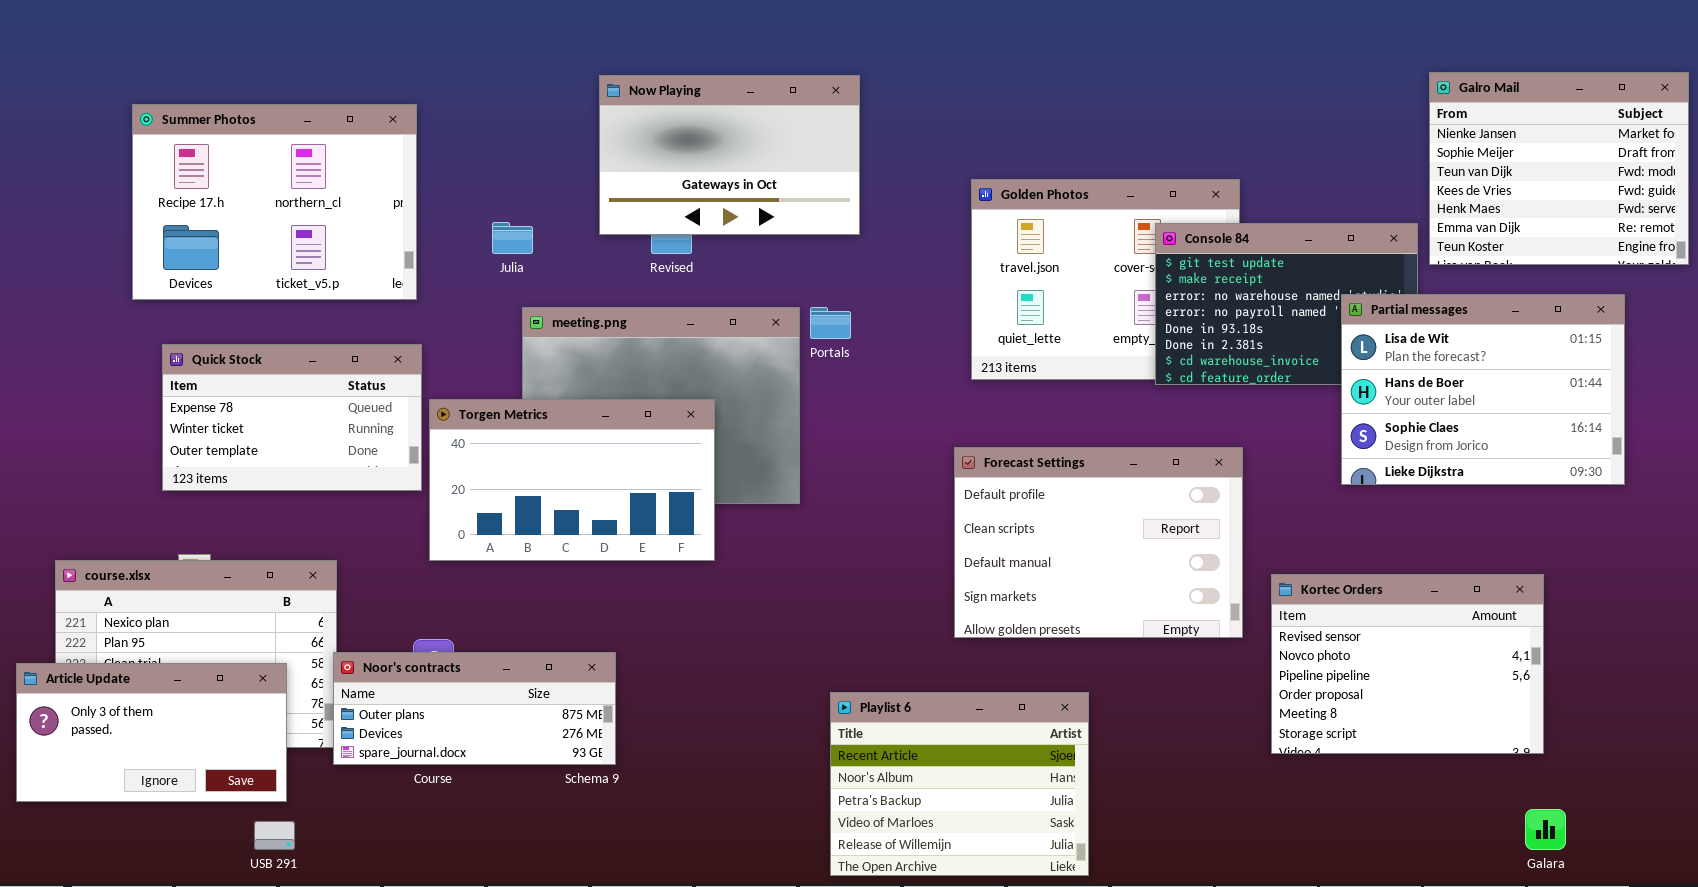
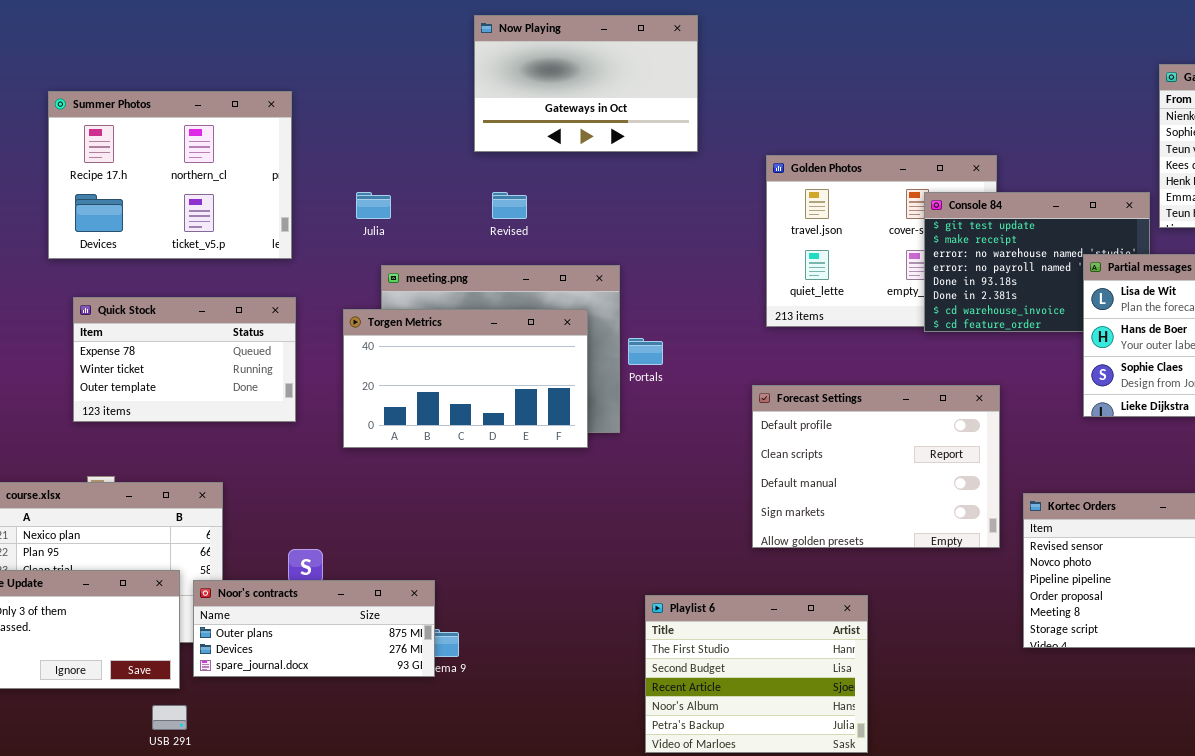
Now Playing: [599,75,860,235] -> [474,15,698,152], moved
Portals: [810,307,851,339] -> [628,338,663,365], moved
Torgen Metrics: [429,399,715,561] -> [343,309,588,448], moved
Noor's contracts: [333,652,616,765] -> [193,580,435,677], moved
Playlist 6: [830,692,1089,876] -> [645,595,868,753], scrolled up 2 rows

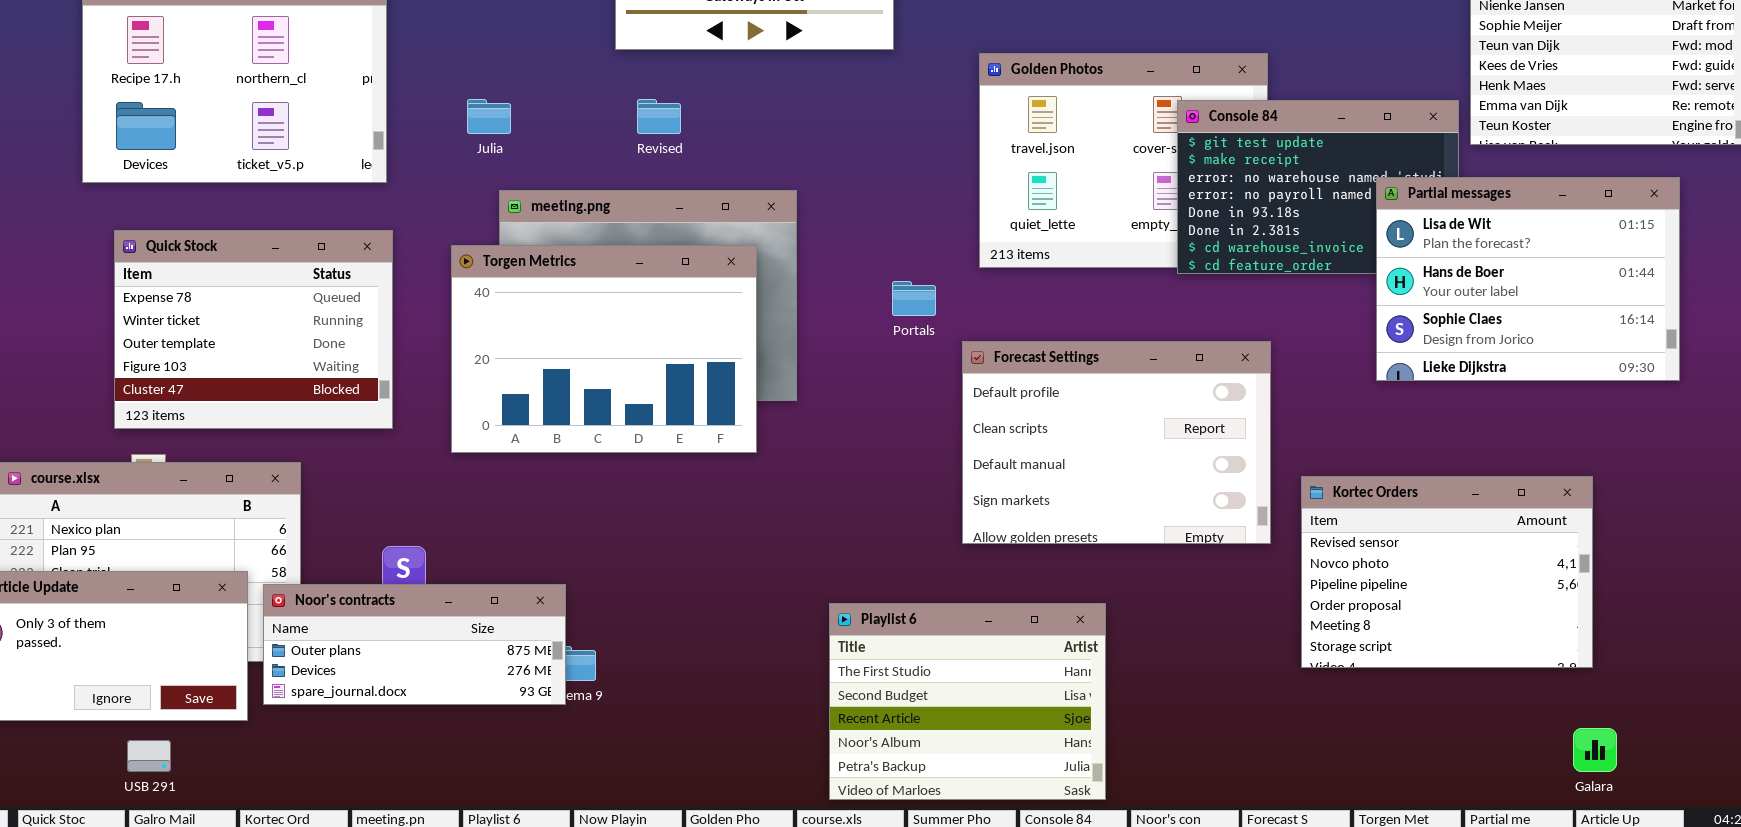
Quick Stock: [73,297,296,422] -> [114,230,393,429], resized
Torgen Metrics: [343,309,588,448] -> [451,245,757,453], resized
Portals: [628,338,663,365] -> [892,281,936,316], moved
USB 291: [152,705,187,730] -> [127,740,171,772], moved

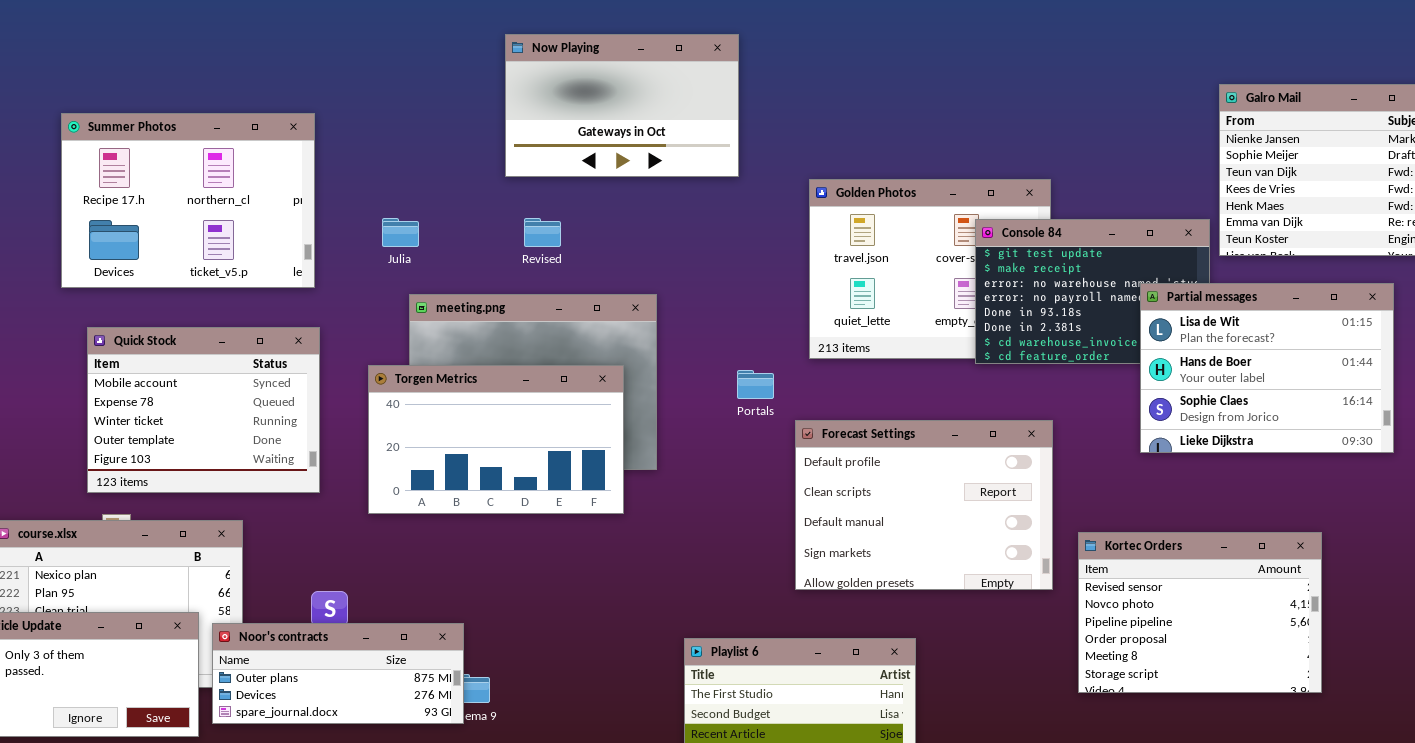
Quick Stock: [114,230,393,429] -> [87,327,320,493], scrolled up 1 row
Torgen Metrics: [451,245,757,453] -> [368,365,624,514], resized

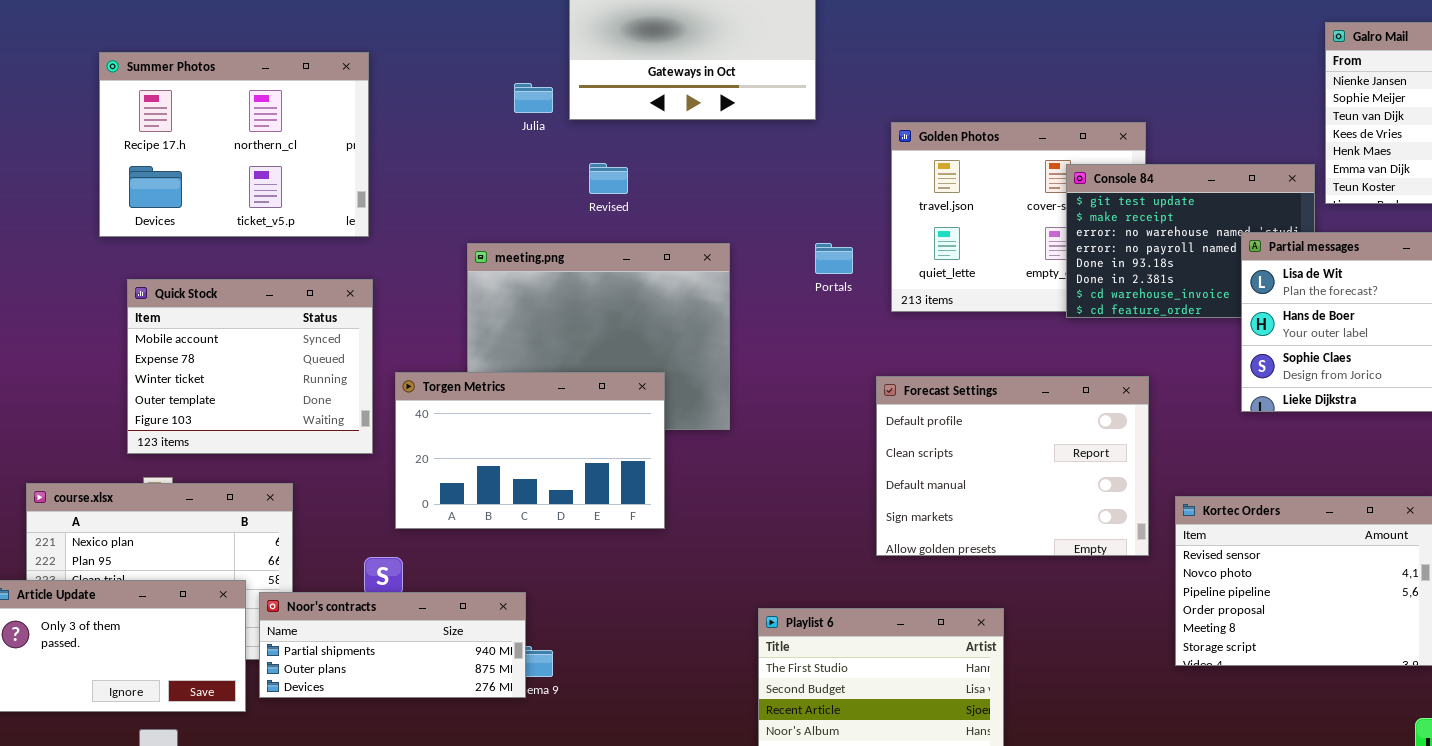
Julia: [382,218,419,247] -> [514,83,553,113], moved
Torgen Metrics: [368,365,624,514] -> [395,372,665,529], moved
Portals: [737,370,774,399] -> [815,243,853,274], moved
Noor's contracts: [212,623,464,724] -> [259,592,526,698], scrolled up 1 row

